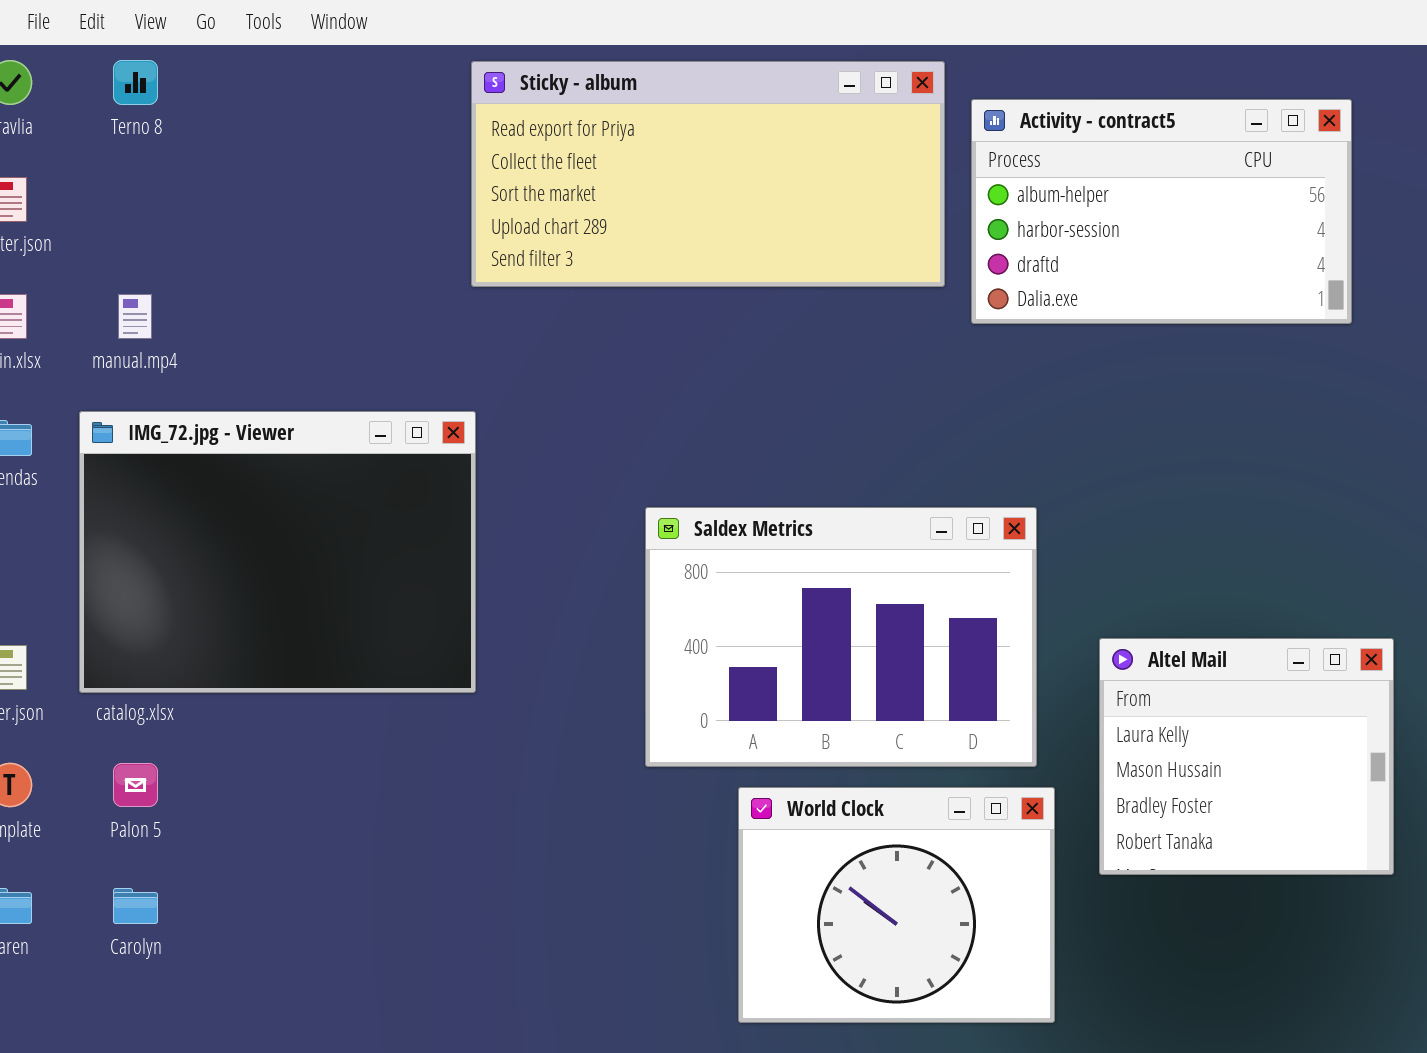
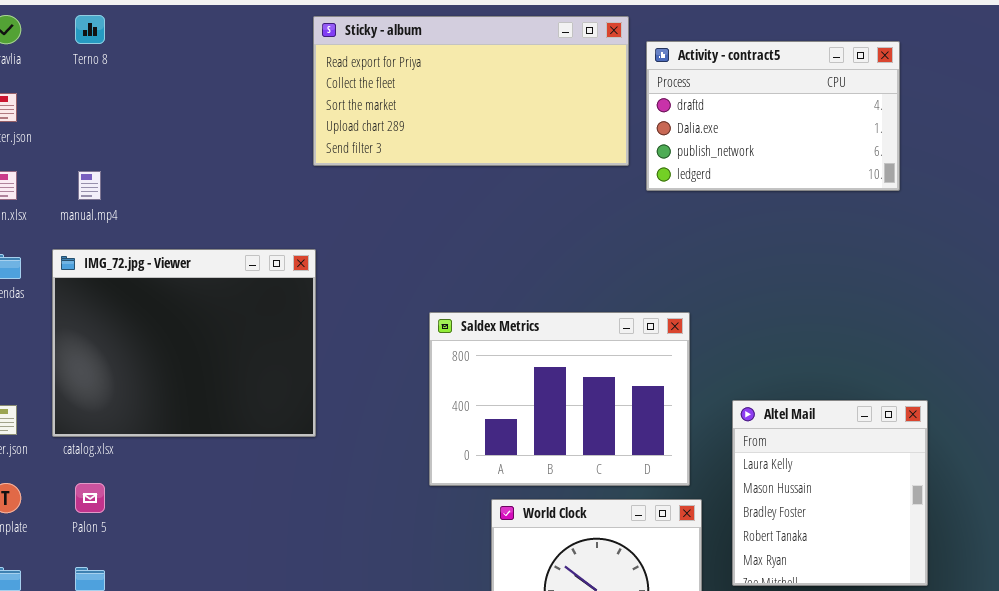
Activity - contract5: [971,99,1352,324] -> [646,41,900,191], scrolled down 2 rows
Altel Mail: [1099,638,1394,875] -> [732,400,928,586], resized

